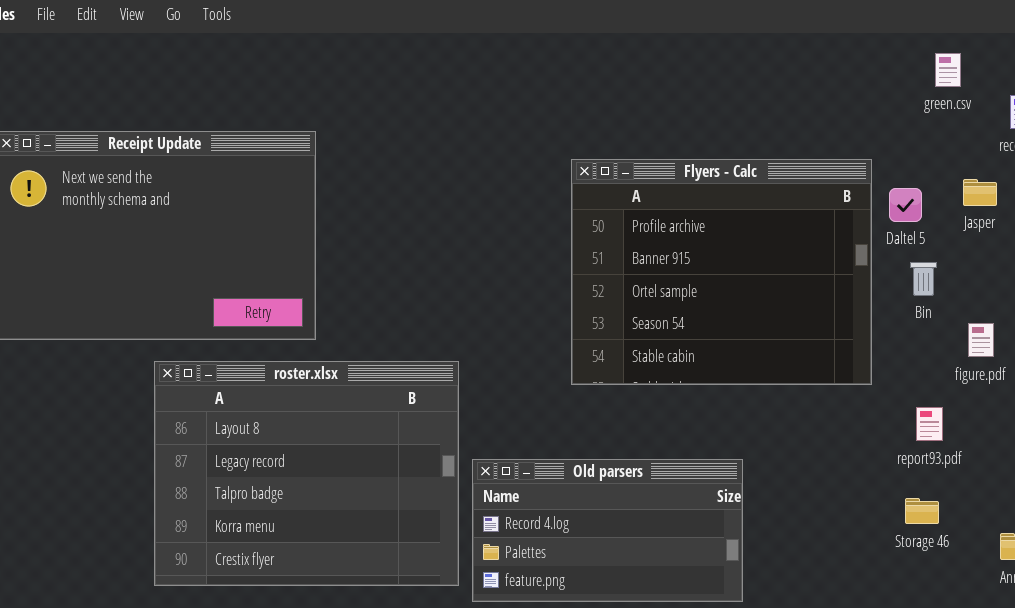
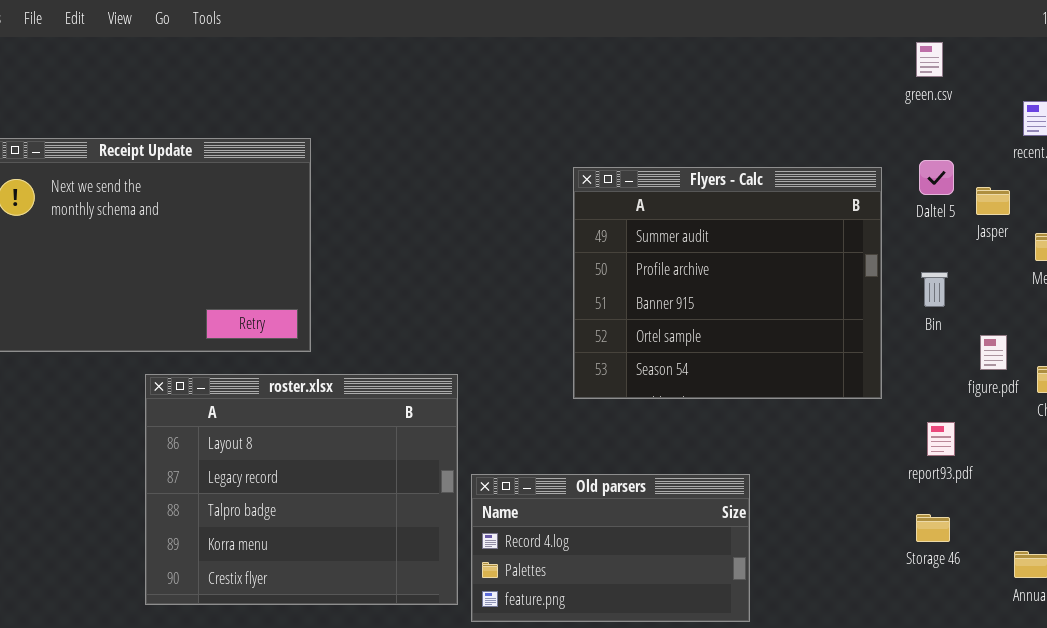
green.csv: [935,53,961,87] -> [916,42,943,77], moved
Flyers - Calc: [571,159,872,385] -> [573,167,882,399], scrolled up 1 row
Daltel 5: [889,188,922,222] -> [919,160,954,195], moved

